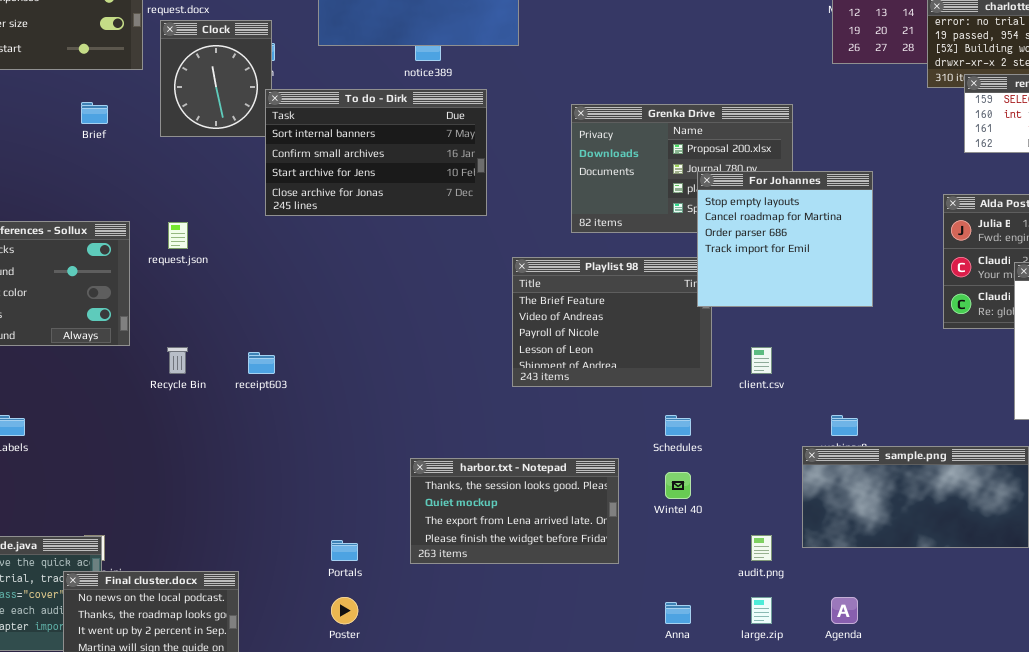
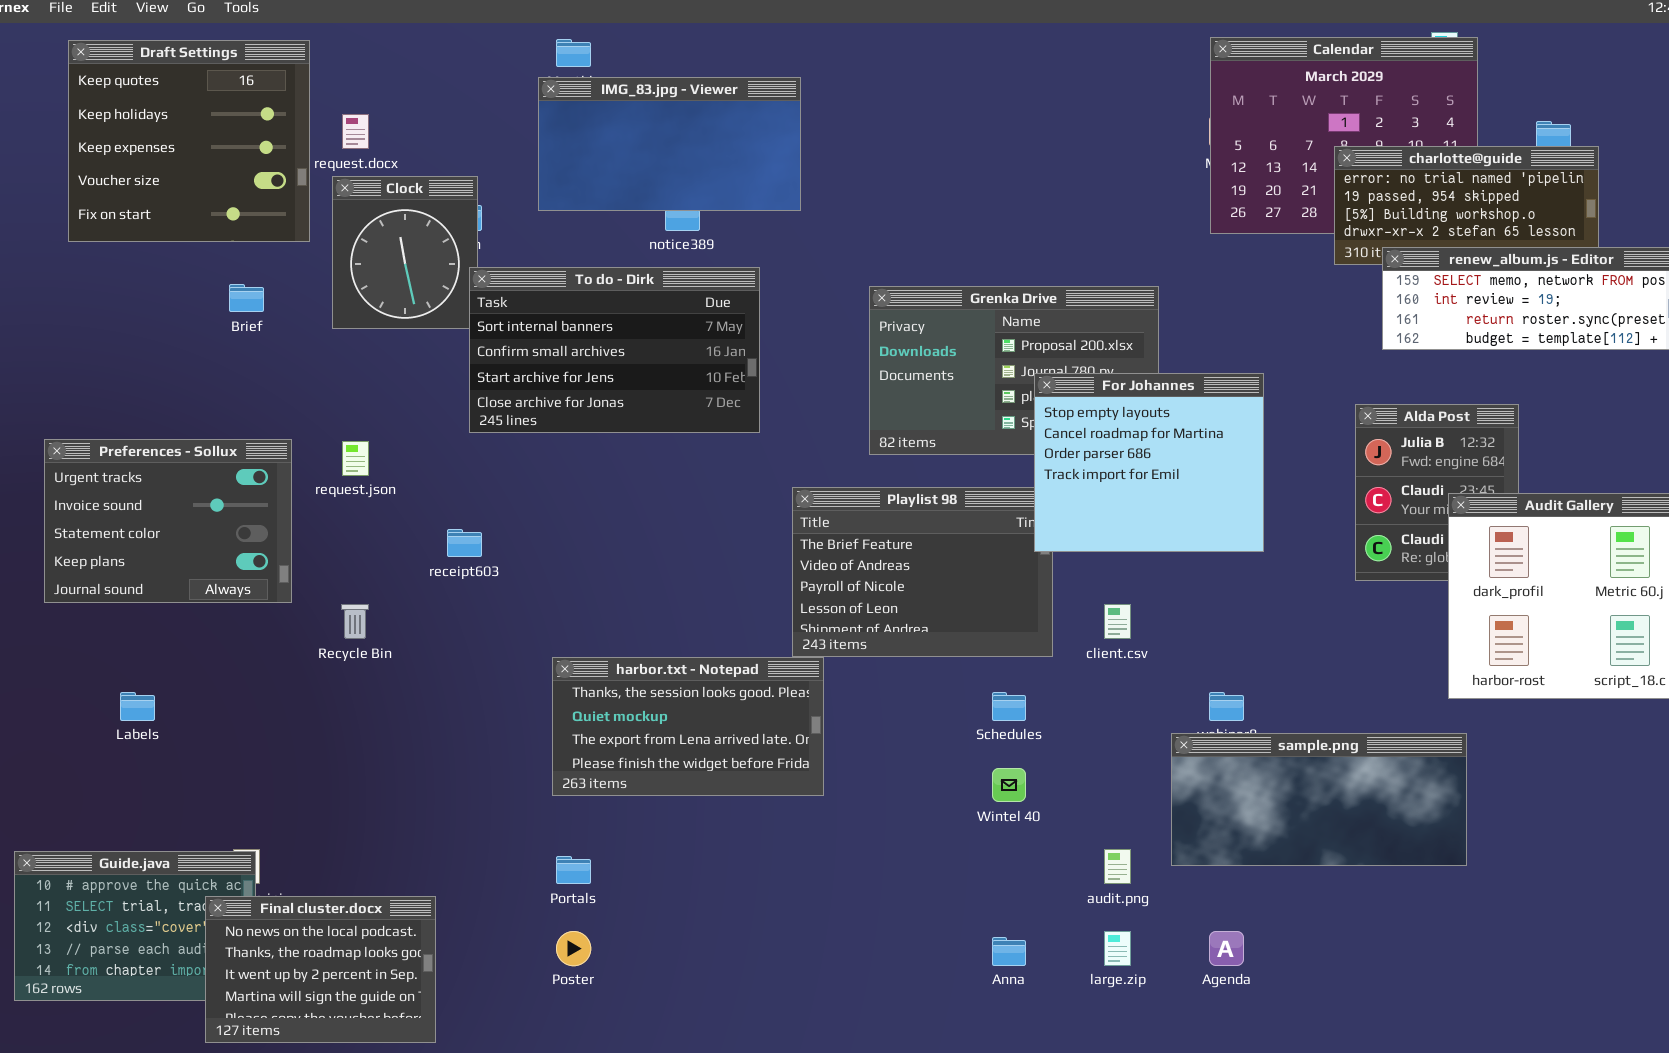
receipt603: [248,352,275,374] -> [447,529,482,557], moved
harbor.txt - Notepad: [410,458,619,564] -> [552,657,824,796], moved

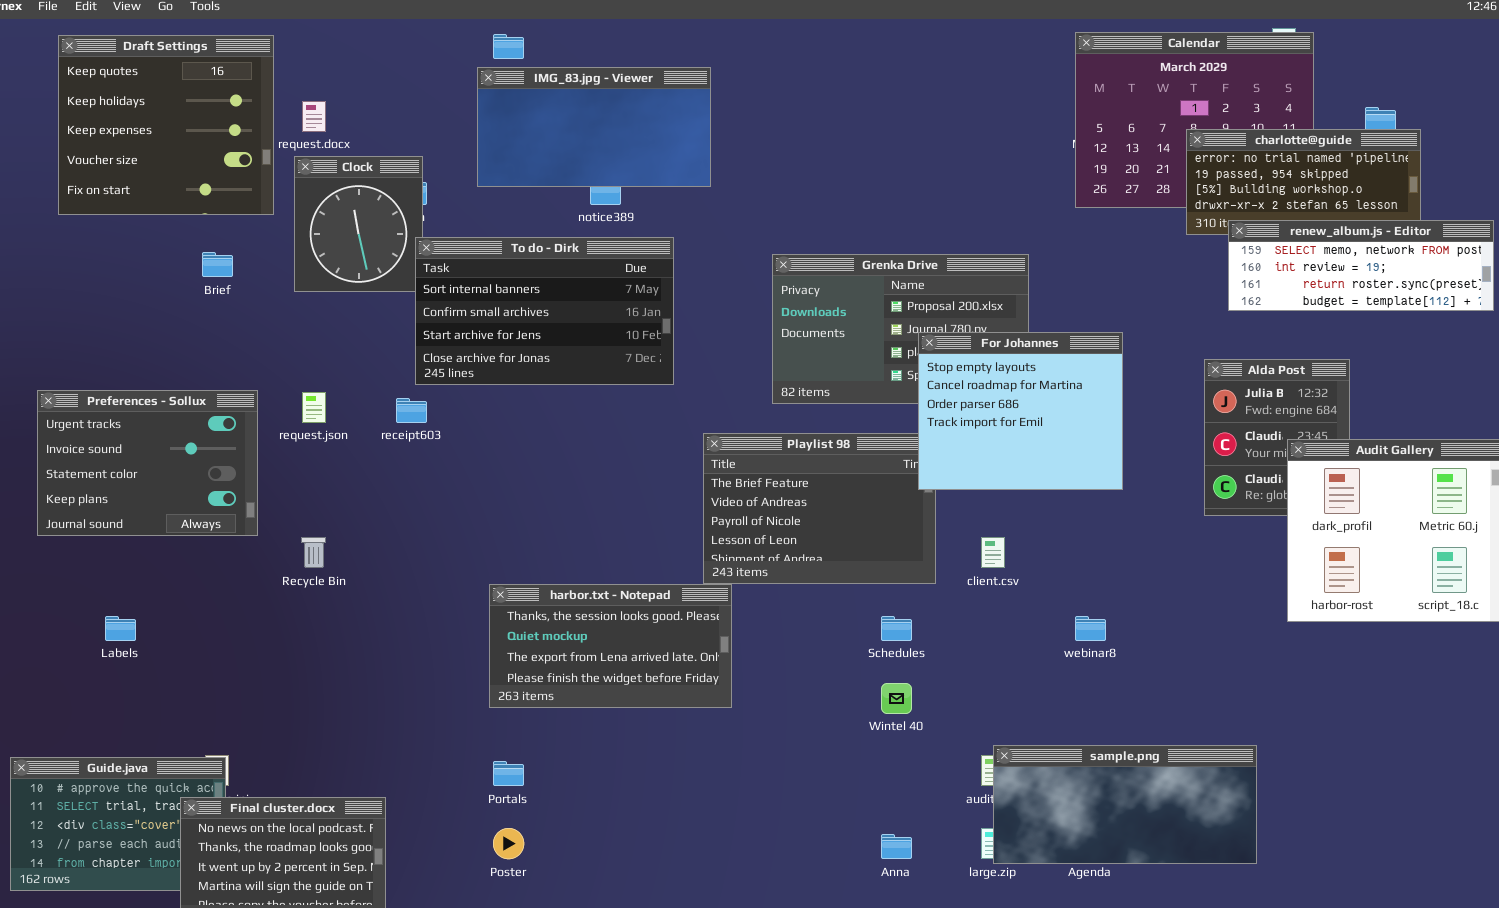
receipt603: [447,529,482,557] -> [396,398,427,423], moved
sample.png: [1171,733,1467,866] -> [993,745,1257,864], moved

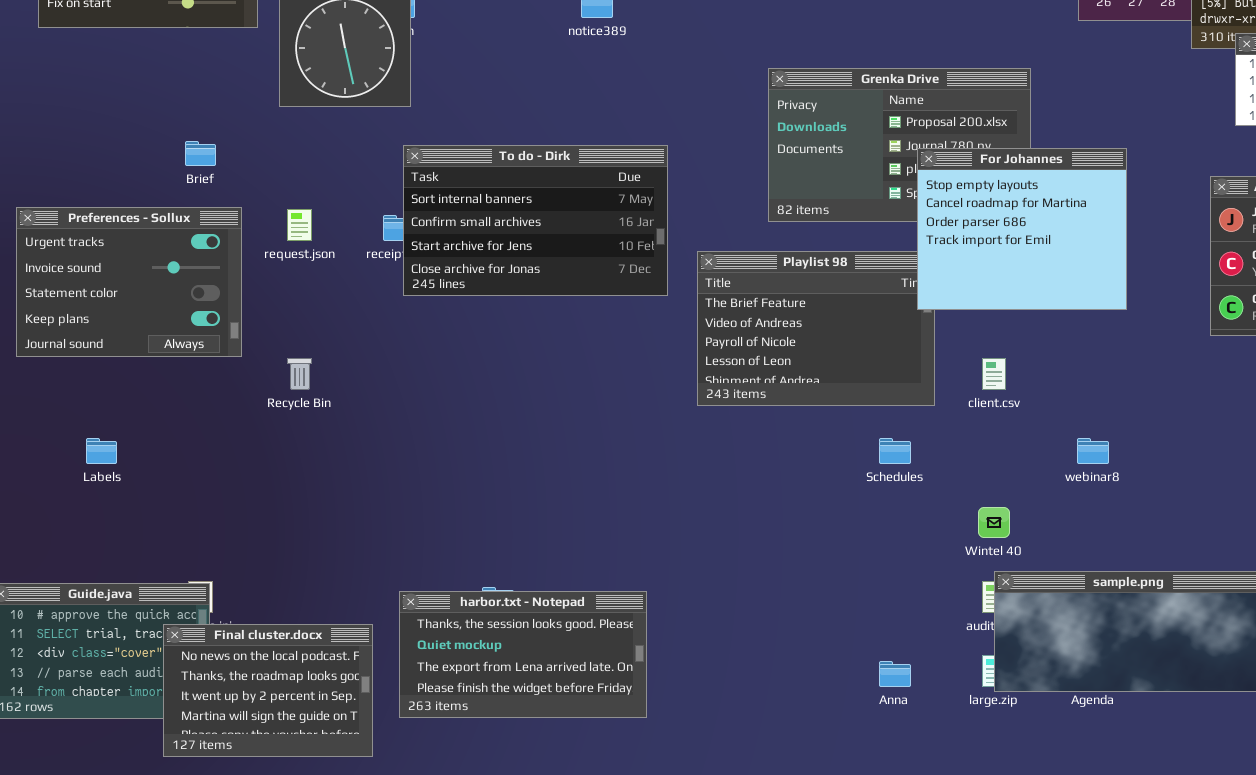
To do - Dirk: [415,237,674,385] -> [403,145,668,296], moved
Brief: [202,252,233,277] -> [185,141,216,166], moved
harbor.txt - Notepad: [489,584,732,708] -> [399,591,647,718], moved
Wintel 40: [881,683,912,714] -> [978,507,1010,538], moved

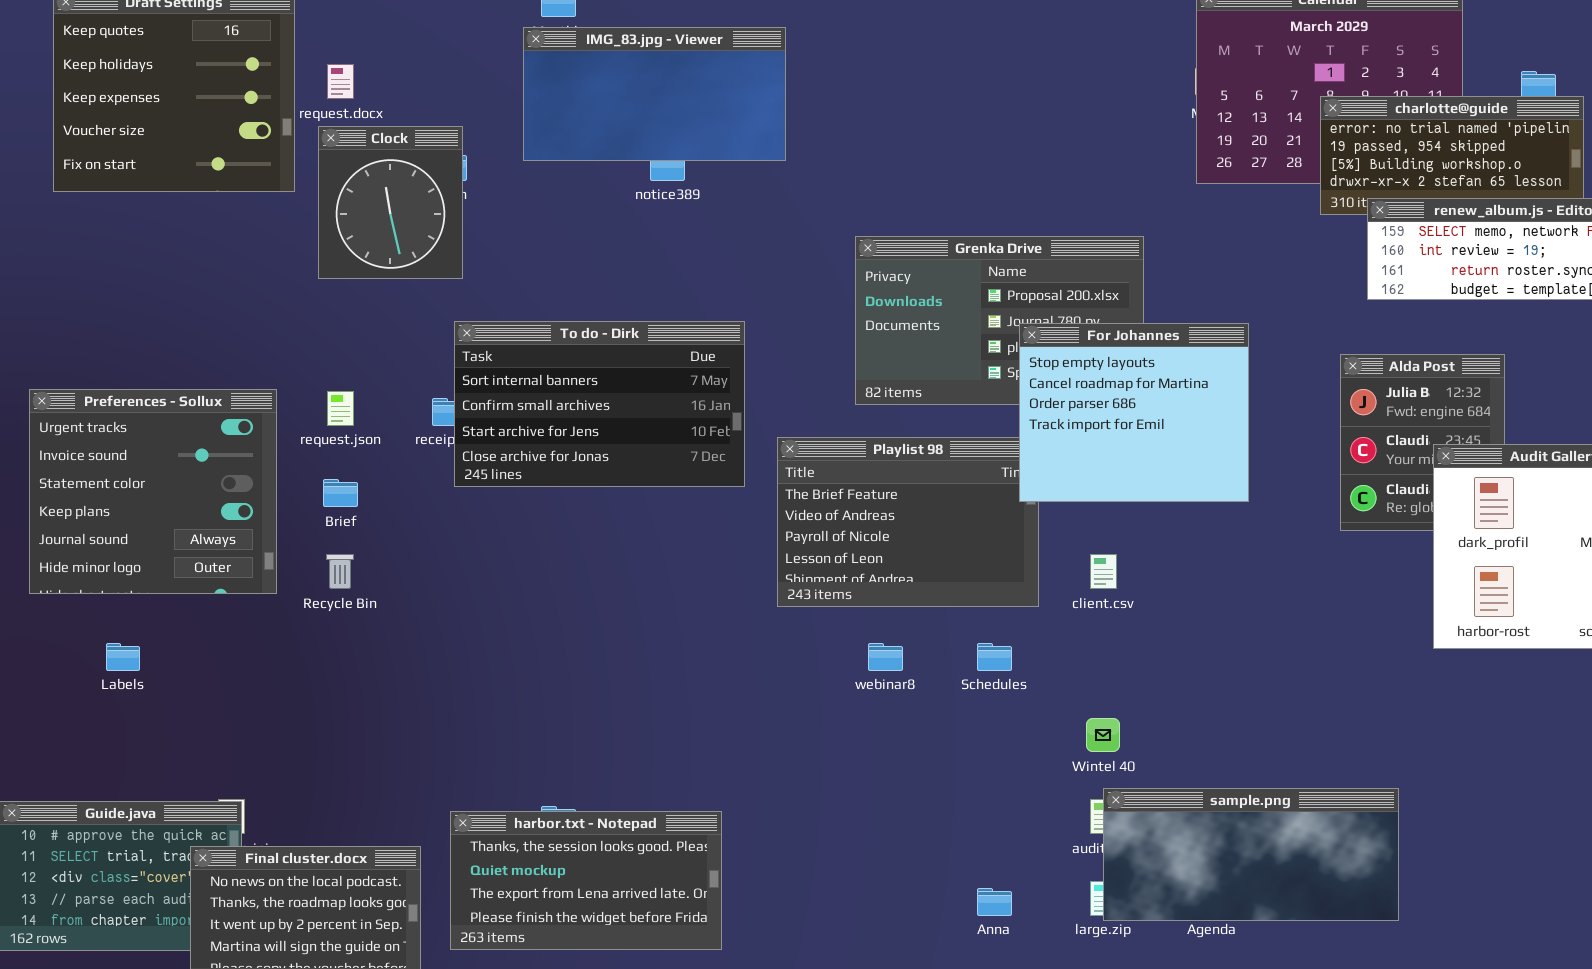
Brief: [185,141,216,166] -> [323,479,358,507], moved
Preferences - Sollux: [16,207,242,357] -> [29,389,277,594], resized
webinar8: [1077,438,1109,464] -> [868,643,903,671], moved

